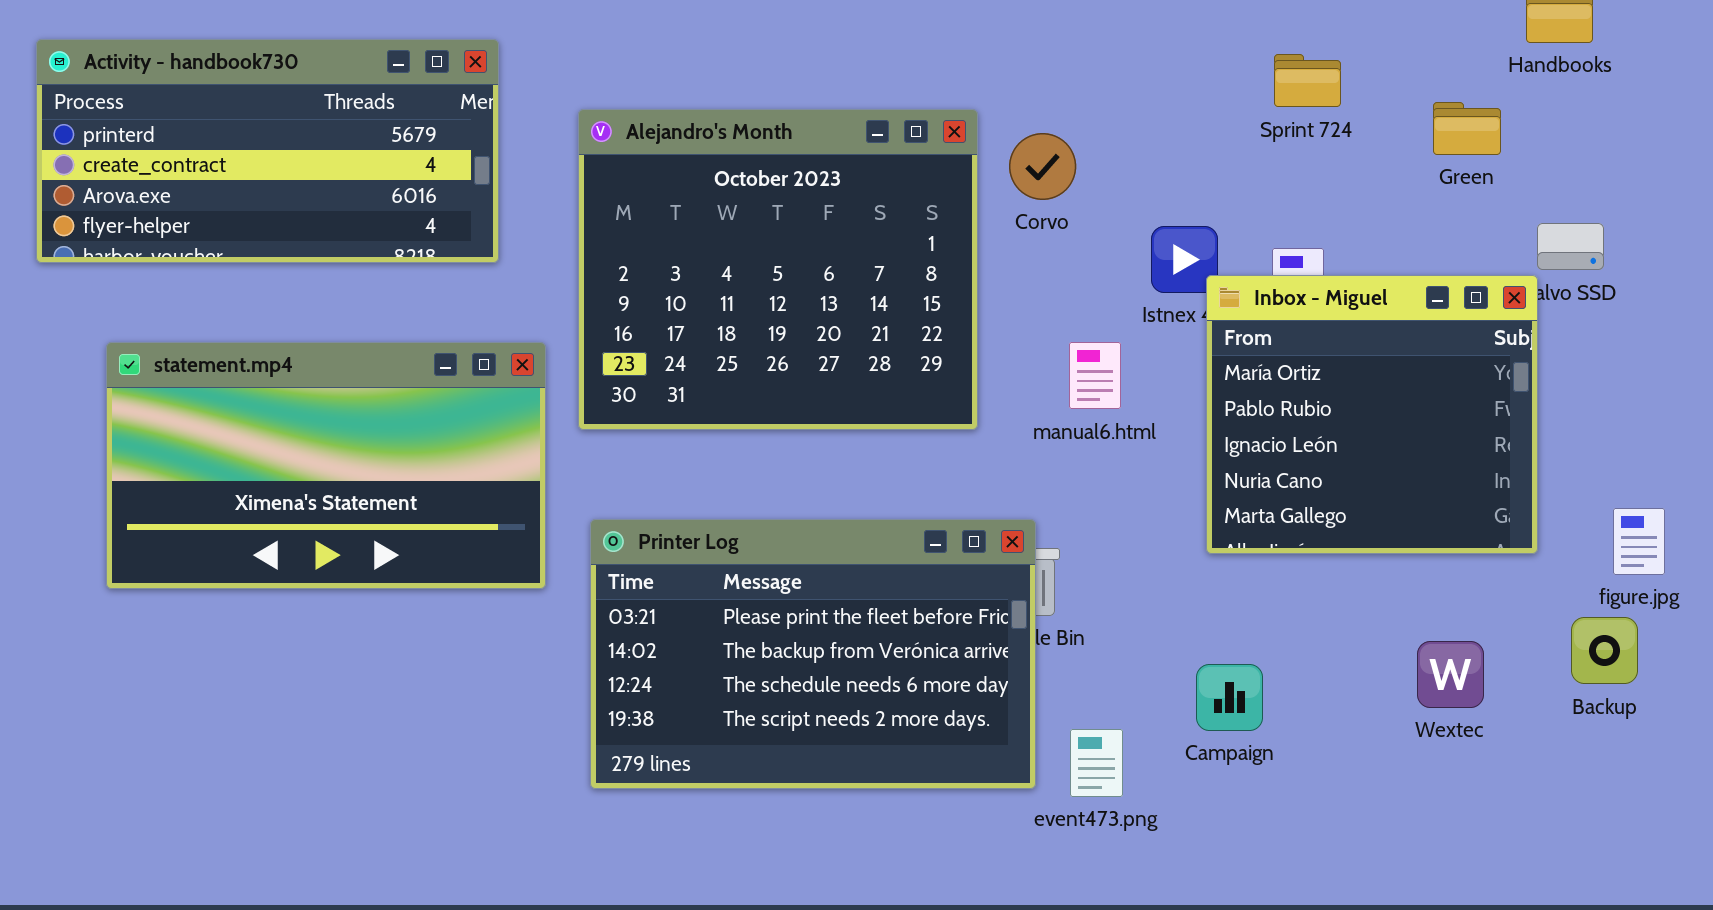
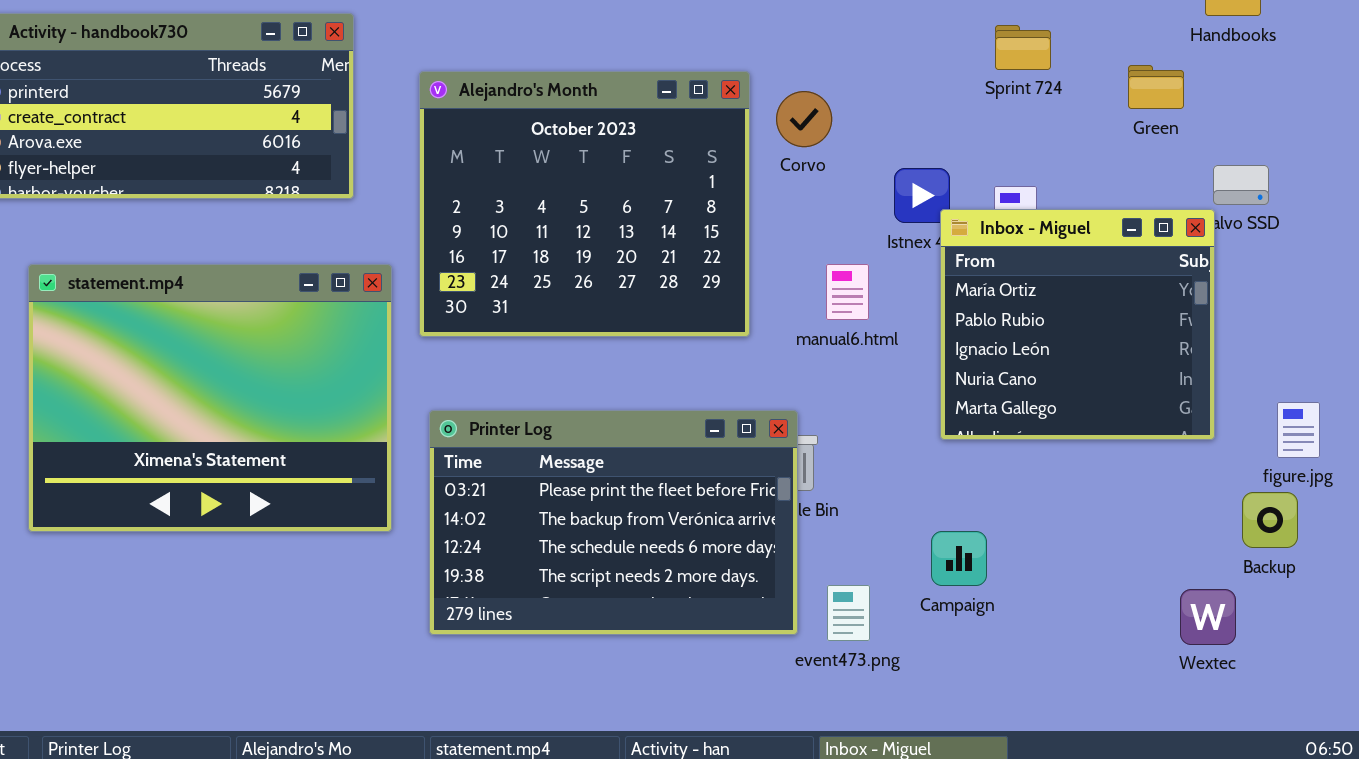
statement.mp4: [106,342,546,589] -> [28,264,392,532], resized
Wextec: [1417,641,1484,708] -> [1180,589,1236,645], moved

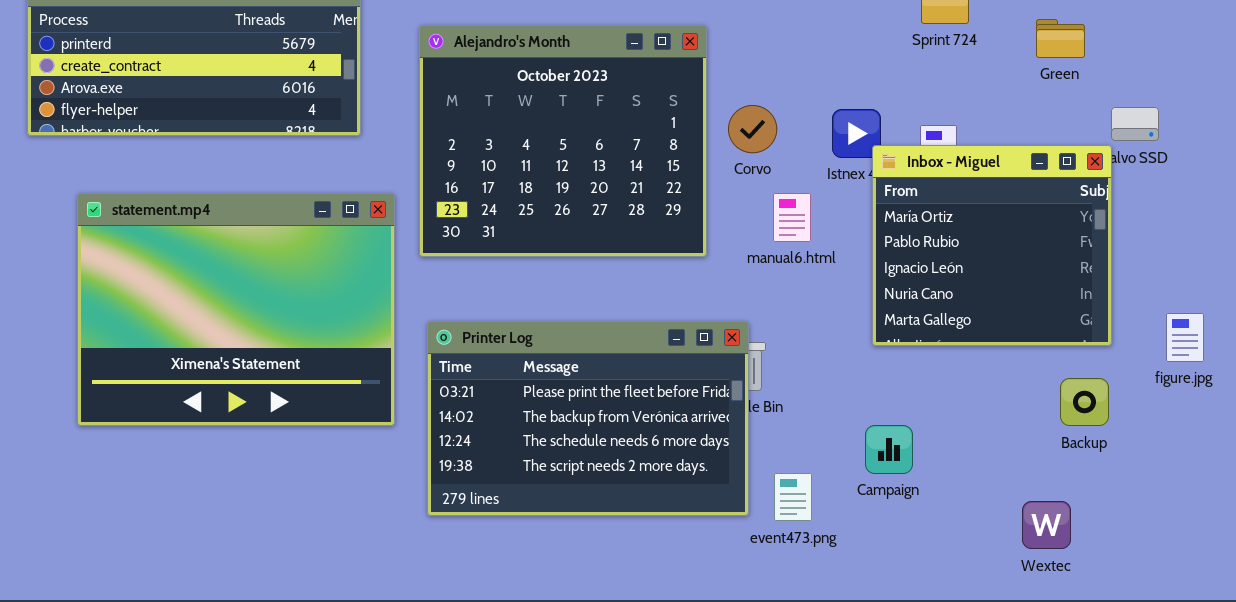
Corvo: [776,91,832,147] -> [728,105,777,153], moved
Backup: [1242,492,1298,548] -> [1060,378,1109,426], moved
Wextec: [1180,589,1236,645] -> [1022,501,1071,549], moved

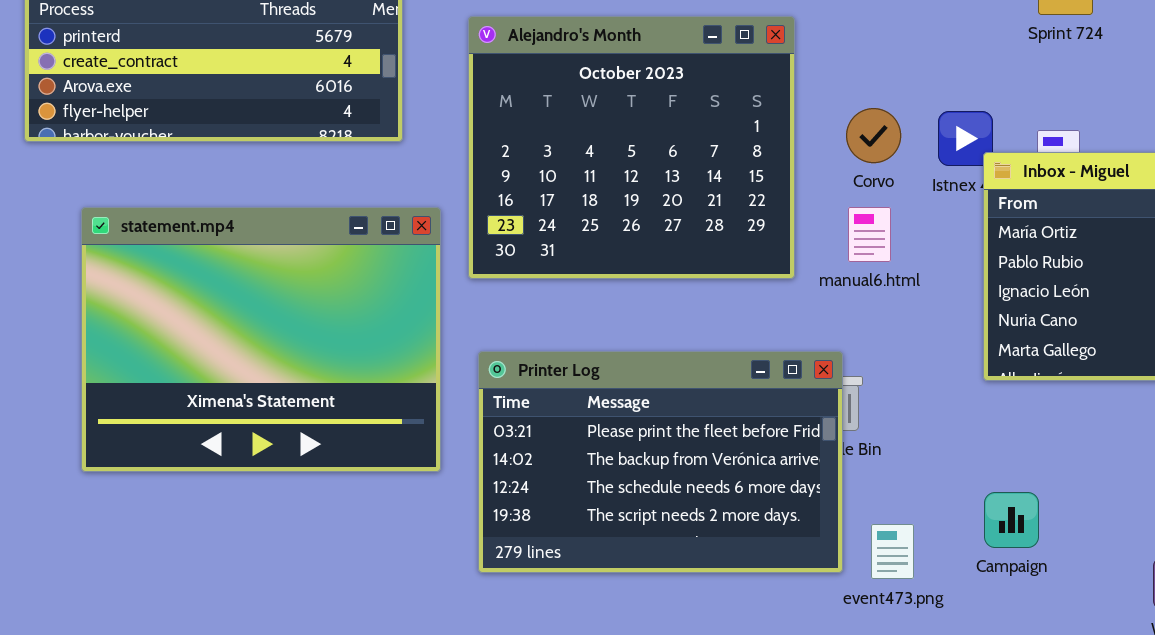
Corvo: [728,105,777,153] -> [846,108,901,163], moved
manual6.html: [773,193,811,242] -> [848,207,891,262], moved
Campaign: [865,425,913,474] -> [984,492,1039,548], moved

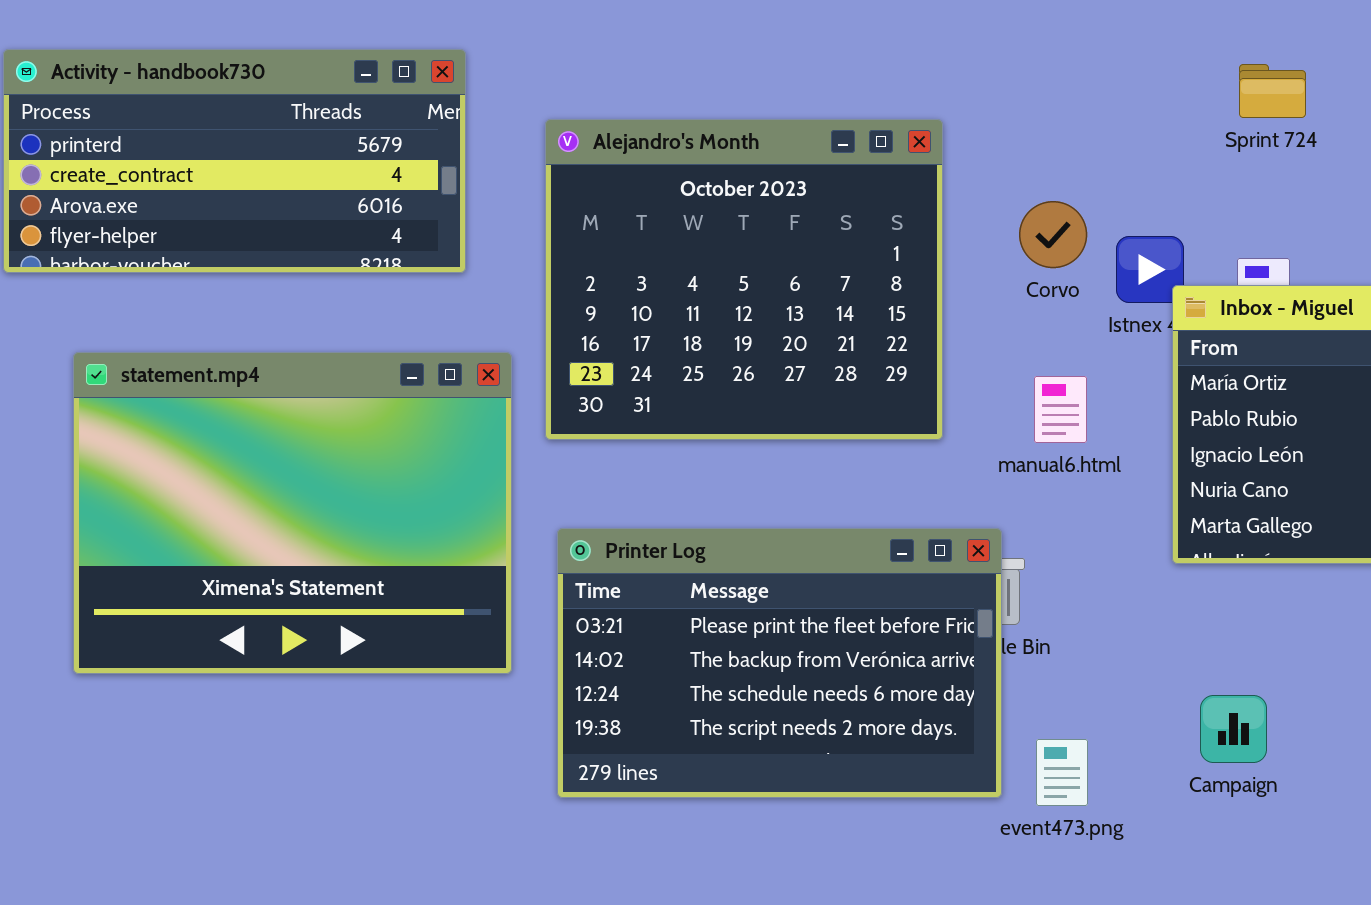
Corvo: [846,108,901,163] -> [1019,201,1087,268], moved
manual6.html: [848,207,891,262] -> [1034,376,1087,443], moved
Campaign: [984,492,1039,548] -> [1200,695,1267,763], moved

